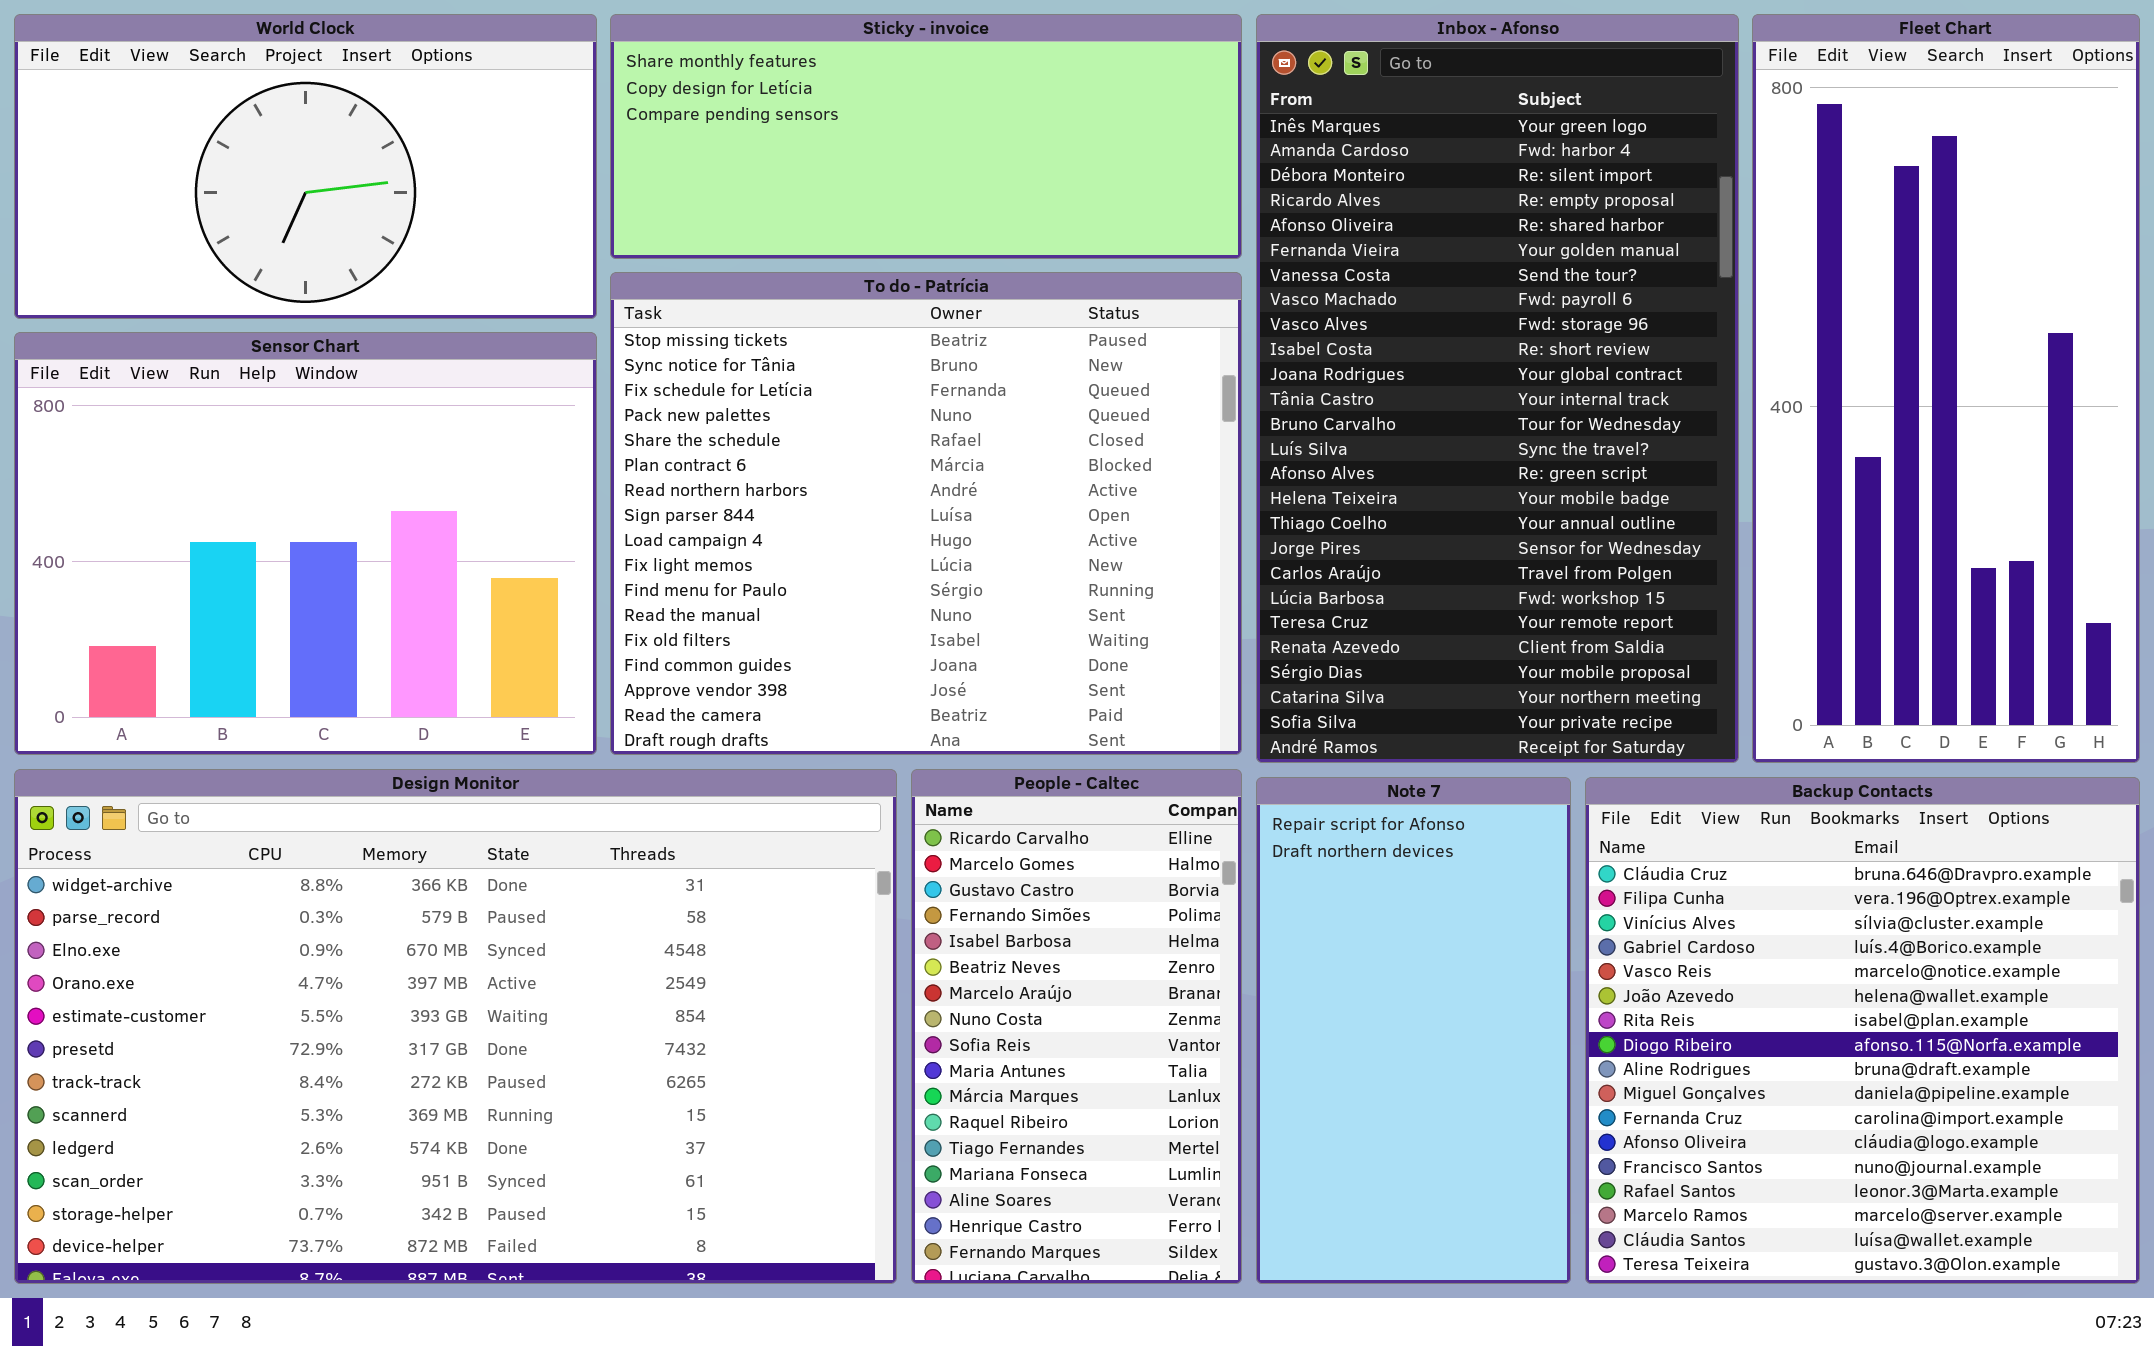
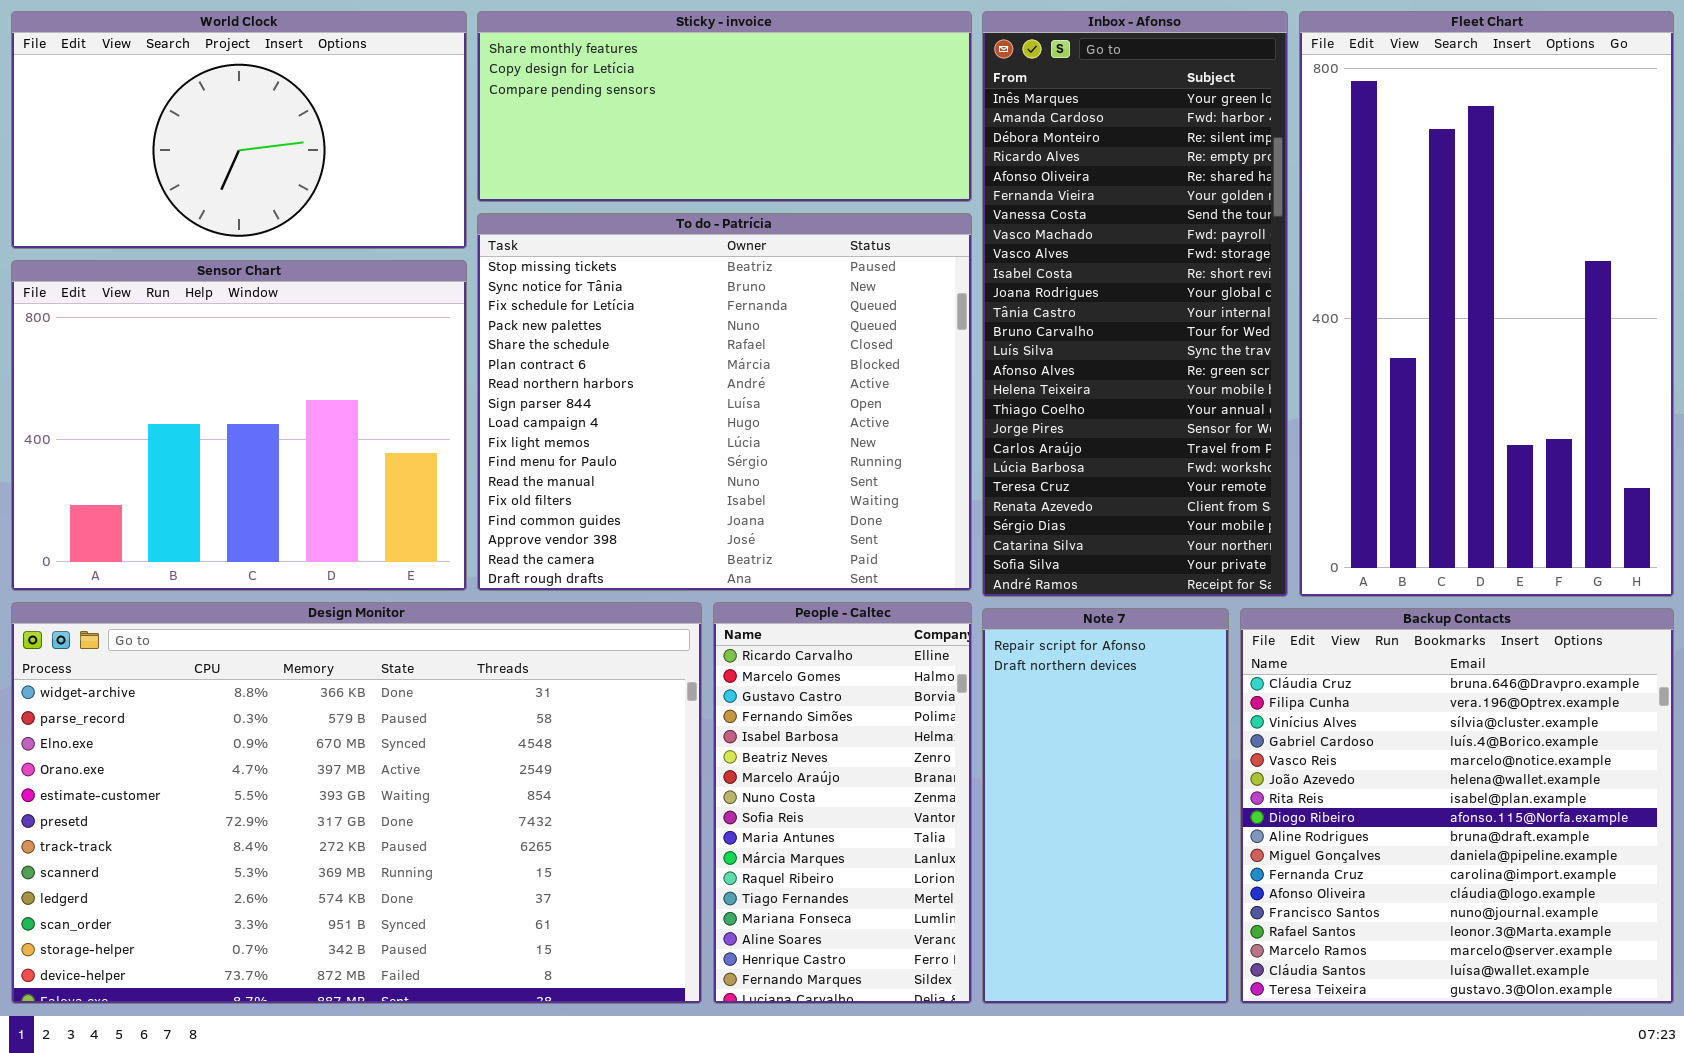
Inbox - Afonso: [1256,14,1739,763] -> [982,11,1288,597], resized
Fleet Chart: [1752,14,2140,763] -> [1299,11,1674,597], resized

